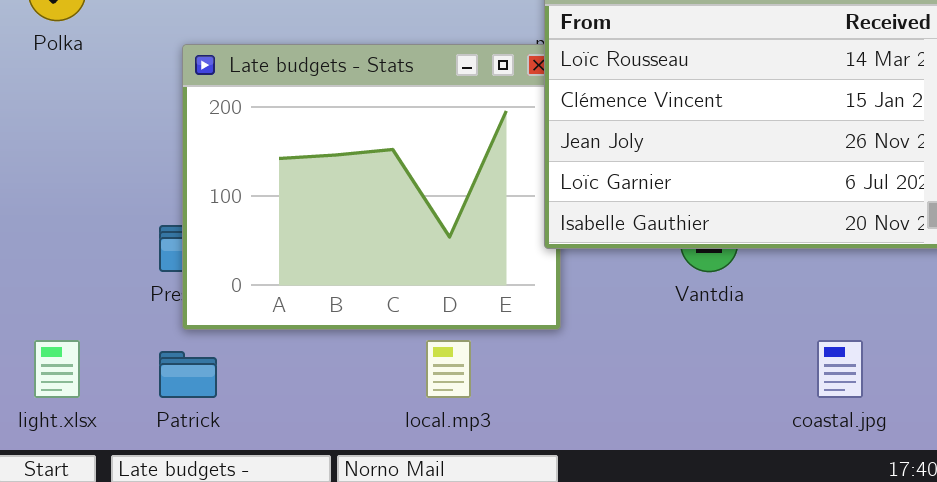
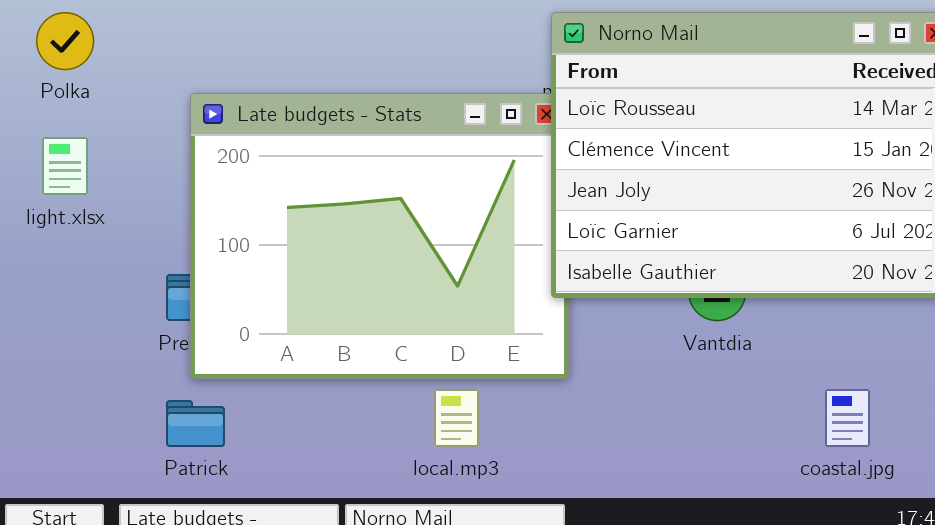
light.xlsx: [34,340,80,398] -> [42,137,88,195], moved

